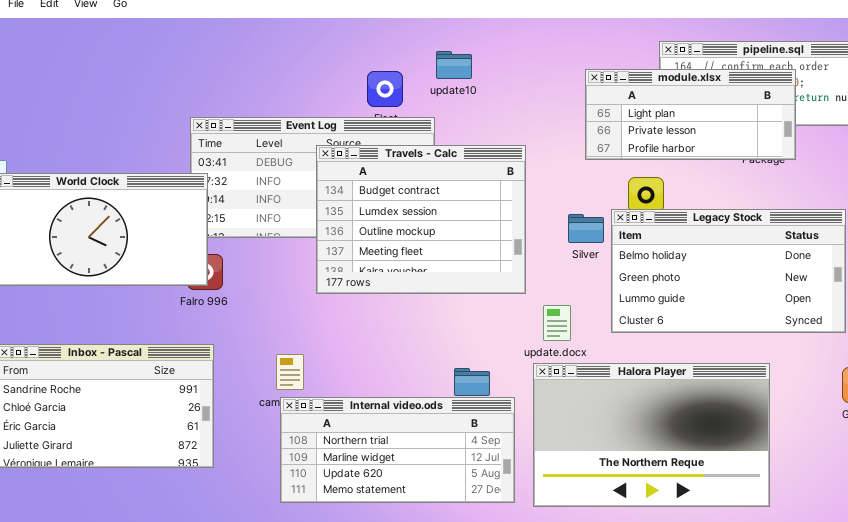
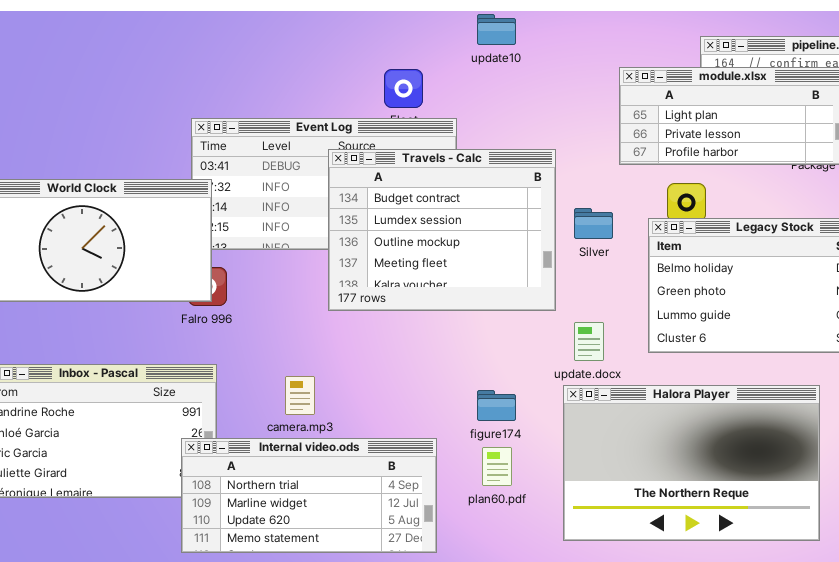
update10: [436,51,472,79] -> [477,14,516,45], moved
Silver: [568,214,604,243] -> [574,208,613,239], moved
Internal video.ods: [280,397,515,503] -> [181,438,437,553], moved

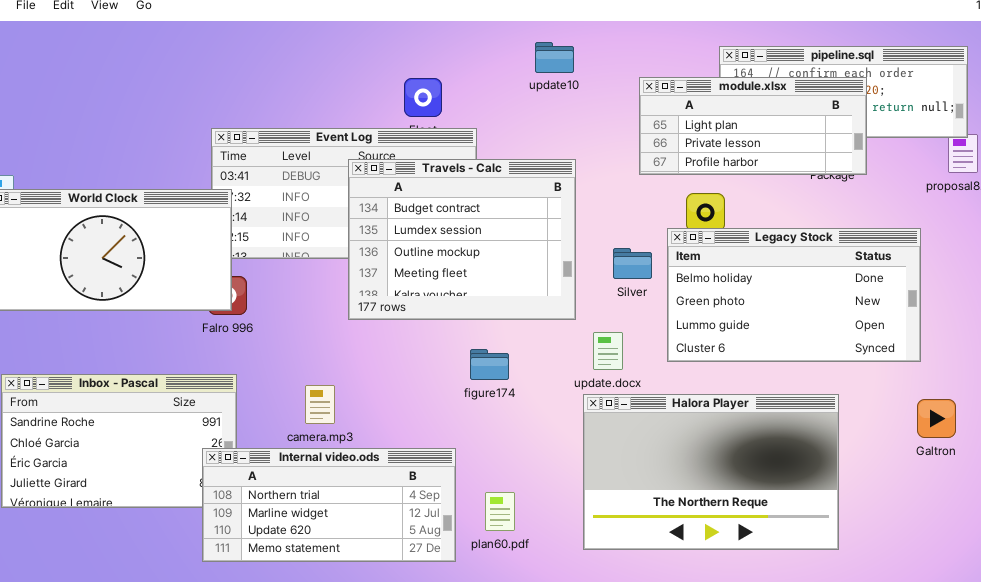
update10: [477,14,516,45] -> [535,42,574,73], moved
Silver: [574,208,613,239] -> [613,248,652,279], moved
figure174: [477,390,516,421] -> [470,349,509,380], moved
plan60.pdf: [482,447,512,486] -> [485,492,515,531], moved

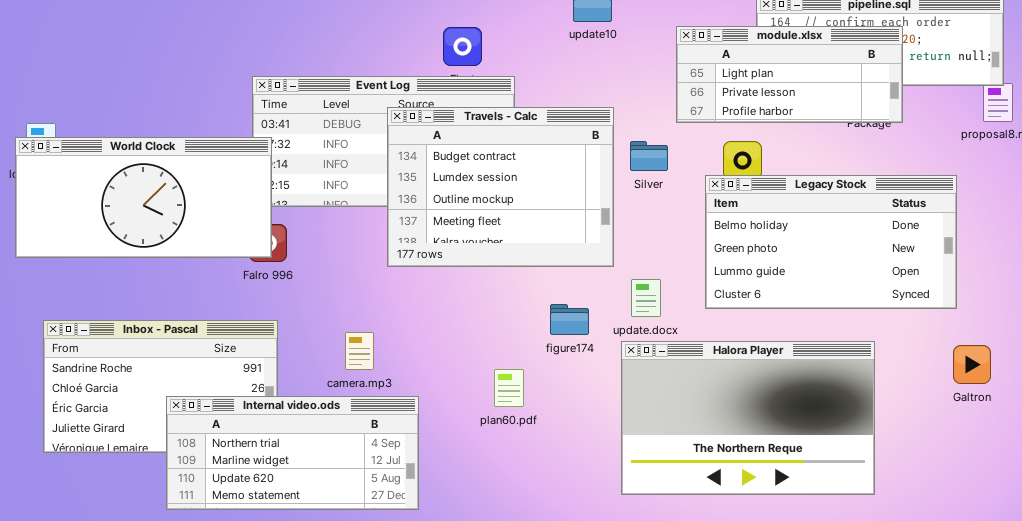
Silver: [613,248,652,279] -> [630,141,668,171], moved
figure174: [470,349,509,380] -> [550,304,589,335], moved
Internal video.ods: [202,448,456,562] -> [166,396,419,510], moved
plan60.pdf: [485,492,515,531] -> [494,369,524,407], moved

